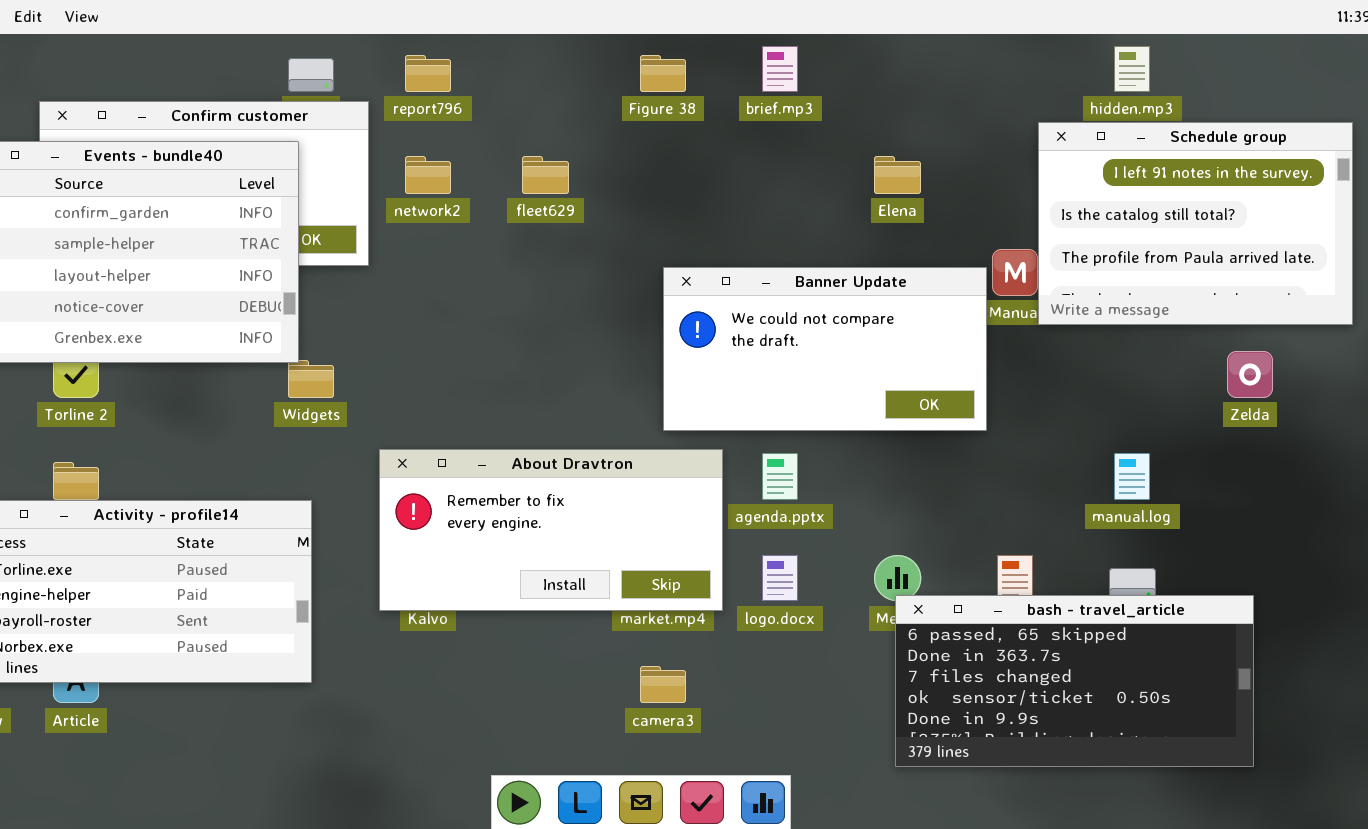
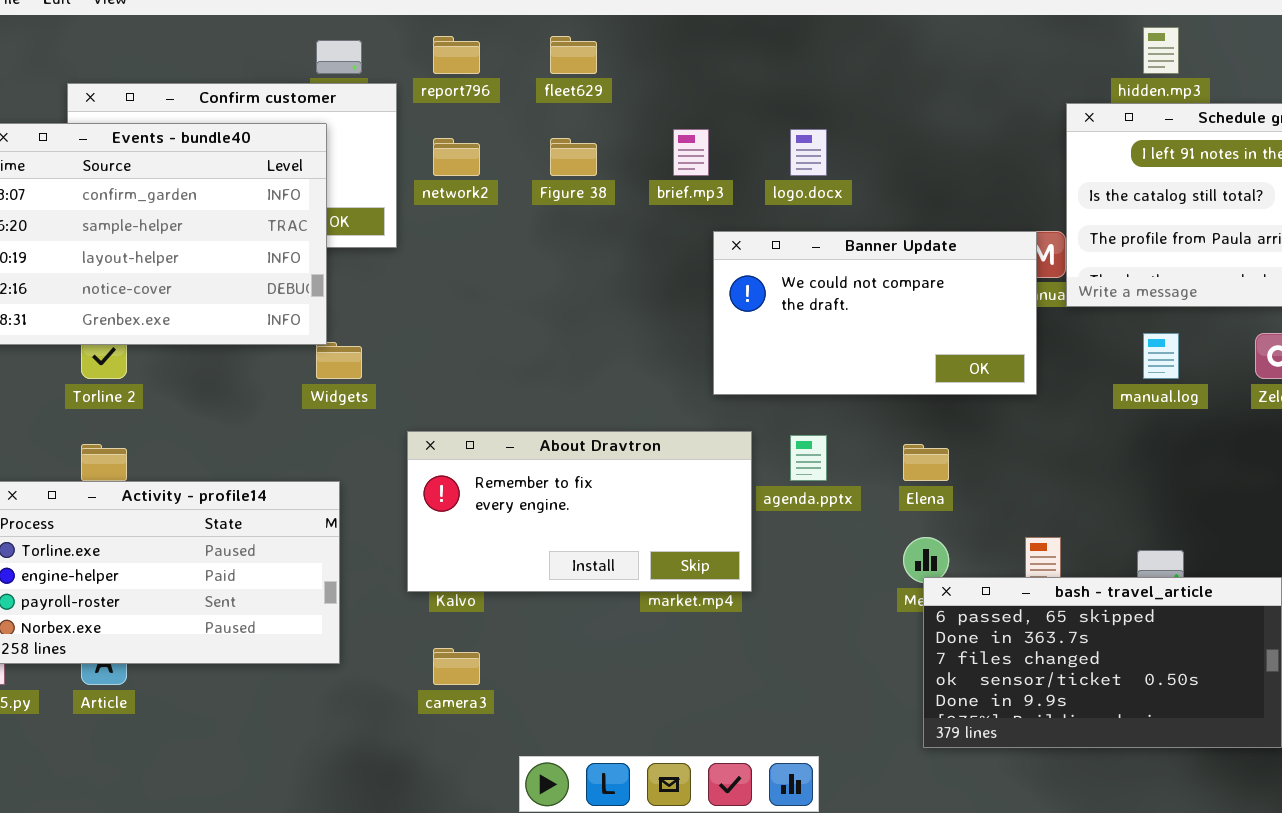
brief.mp3: [762,46,798,92] -> [673,129,709,176], moved
Figure 38: [640,55,686,92] -> [550,138,597,176], moved
fleet629: [522,156,569,194] -> [550,36,597,74], moved
Elena: [874,156,921,194] -> [903,444,949,481], moved
Banner Update: [663,267,987,431] -> [713,231,1037,395], moved
manual.log: [1114,453,1150,500] -> [1143,333,1179,379], moved
logo.docx: [762,555,798,601] -> [790,129,827,176], moved
camera3: [640,666,686,703] -> [433,648,480,685], moved

